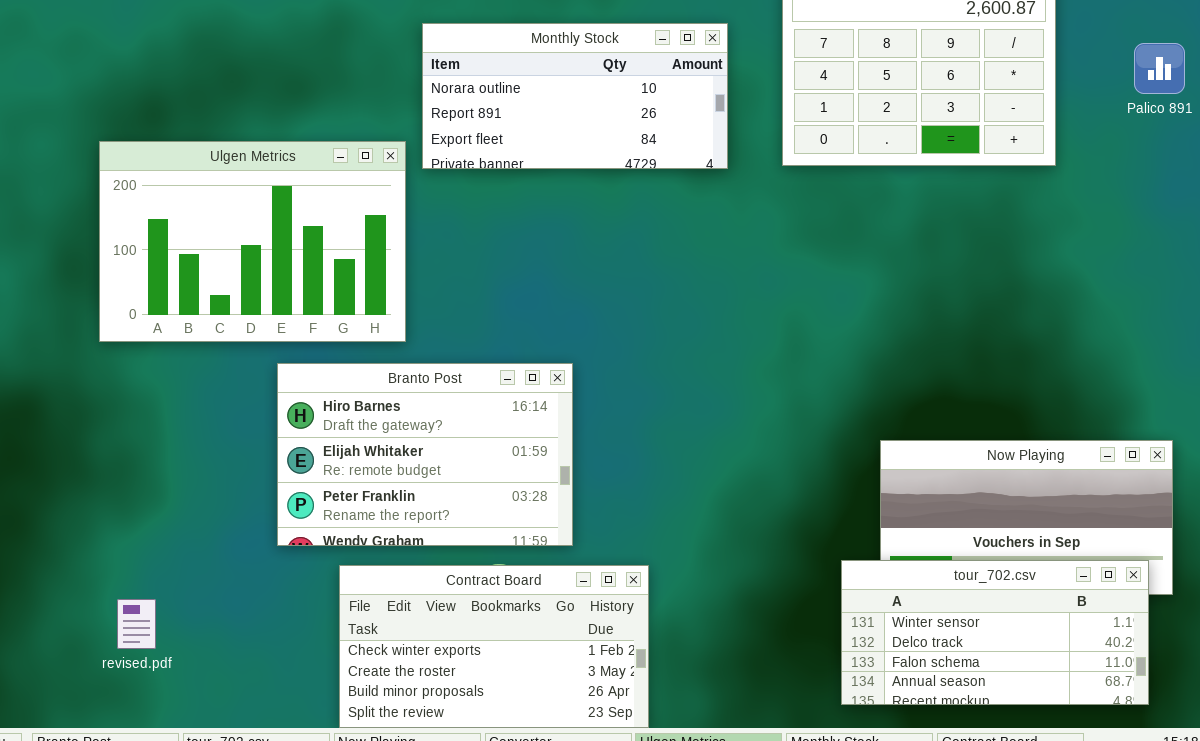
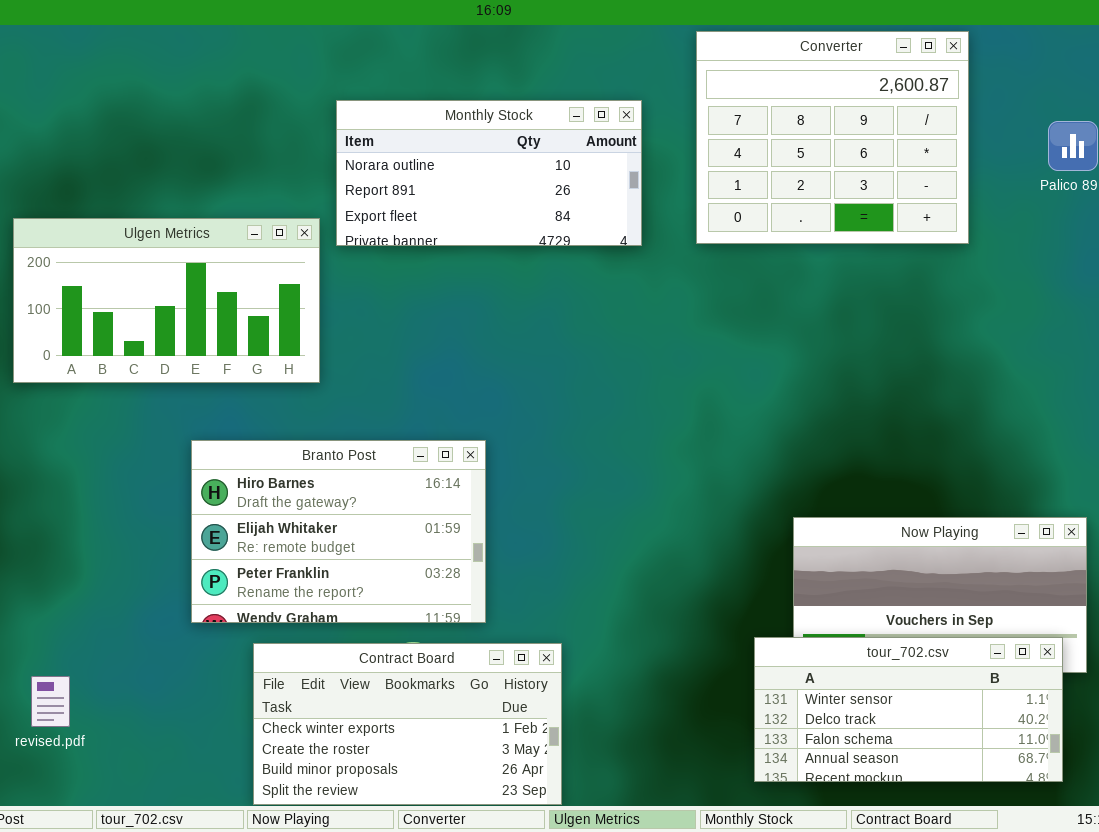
Ulgen Metrics: [99,141,406,342] -> [13,218,320,383], resized

